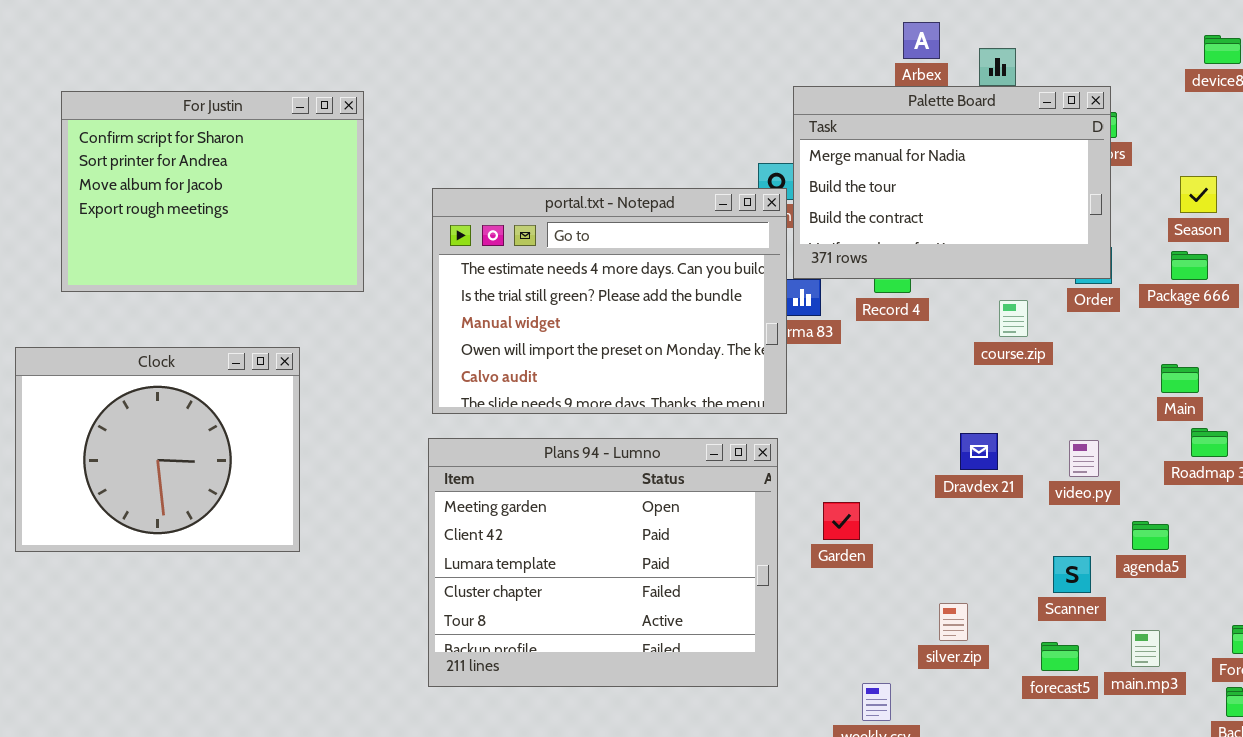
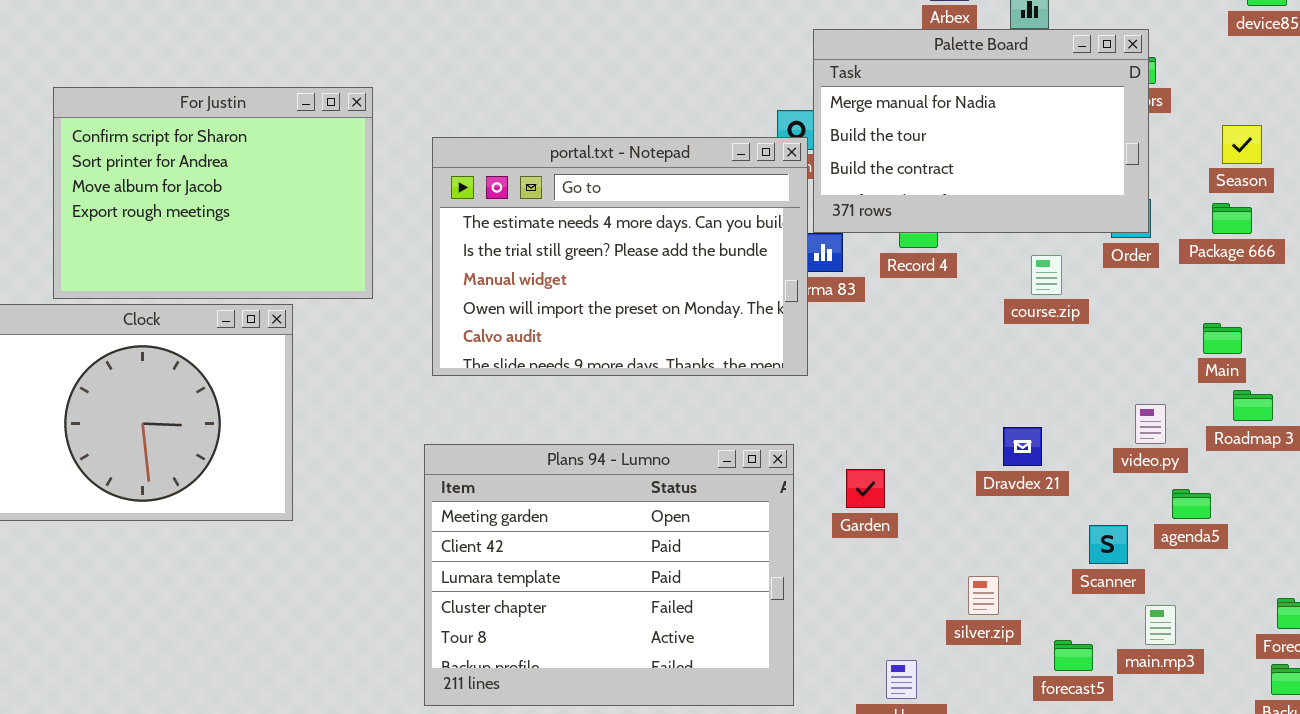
For Justin: [61,91,364,292] -> [53,87,373,299], moved
Dravdex 21: [960,433,998,470] -> [1003,427,1042,466], moved
Plans 94 - Lumno: [428,438,778,687] -> [424,444,794,706], moved
video.py: [1069,440,1099,477] -> [1135,404,1166,444], moved
main.mp3: [1131,630,1160,667] -> [1145,605,1176,645], moved
forecast5: [1041,642,1079,671] -> [1054,640,1093,671], moved

